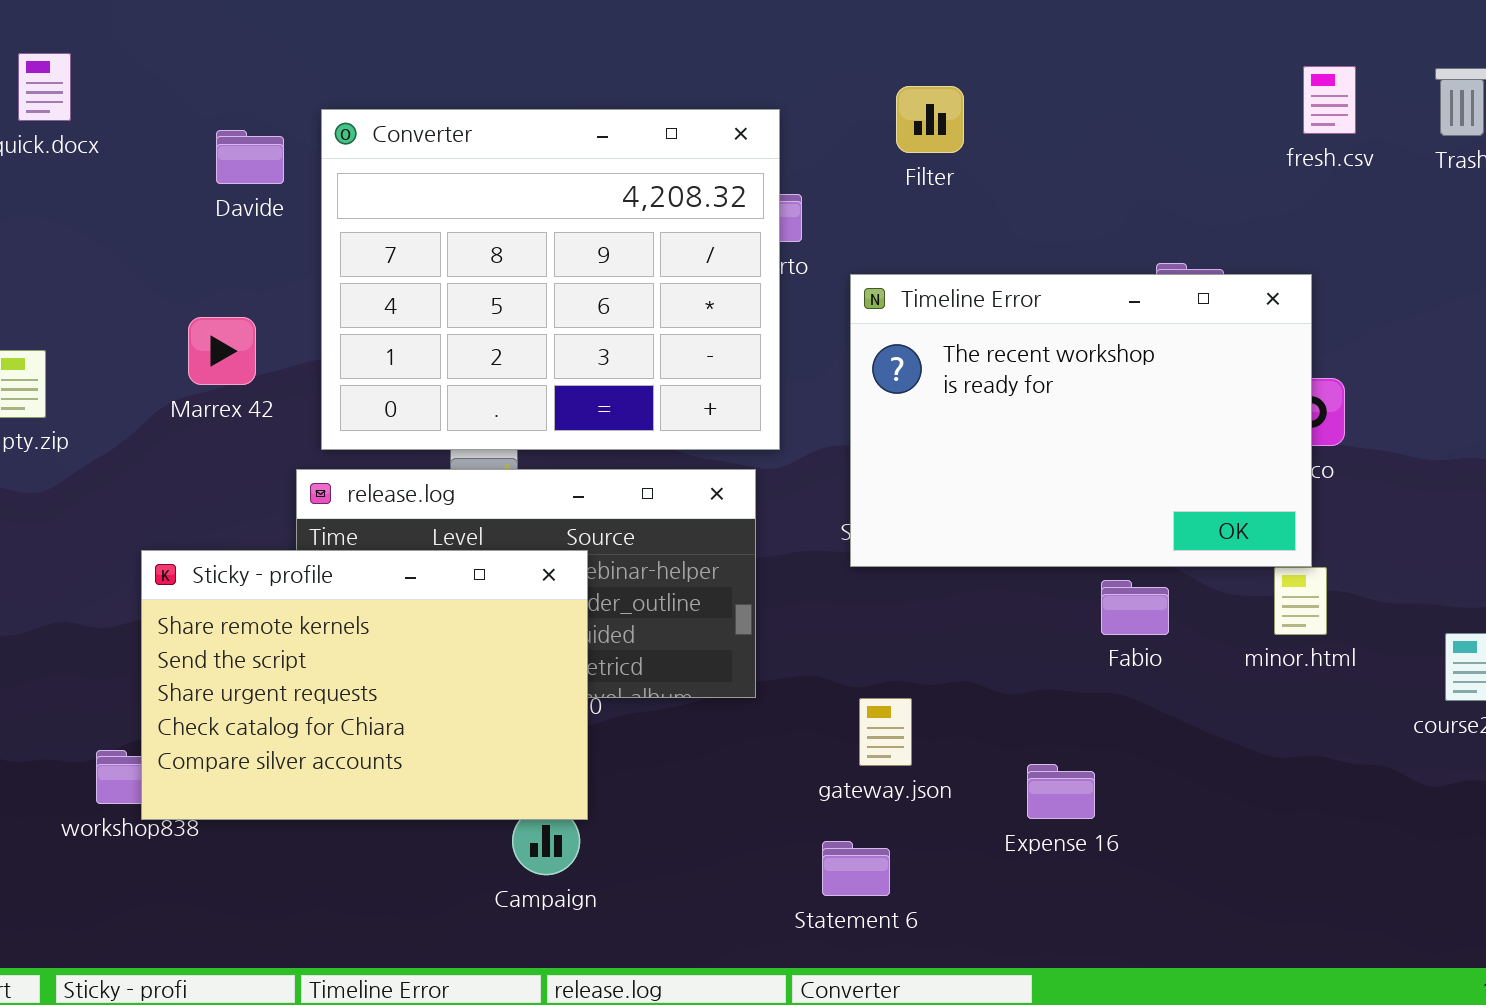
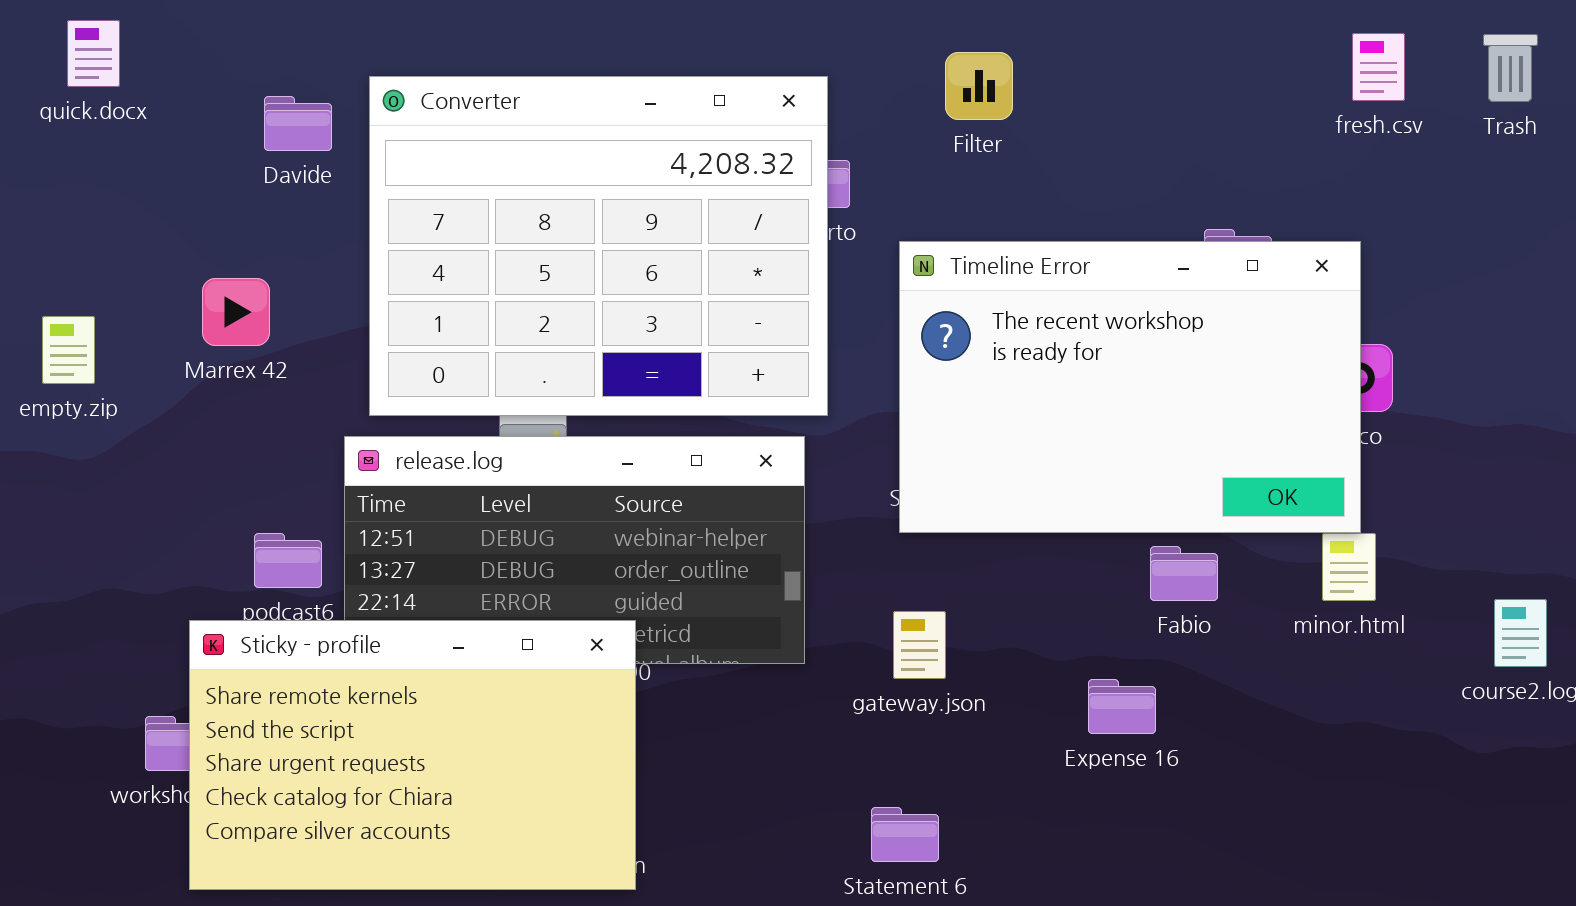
Marrex 42: [188,317,256,385] -> [202,278,270,346], moved
Sticky - profile: [141,550,588,820] -> [189,620,636,890], moved
gateway.json: [859,698,912,766] -> [893,611,946,679], moved
Expense 16: [1027,764,1095,819] -> [1088,679,1156,734], moved

